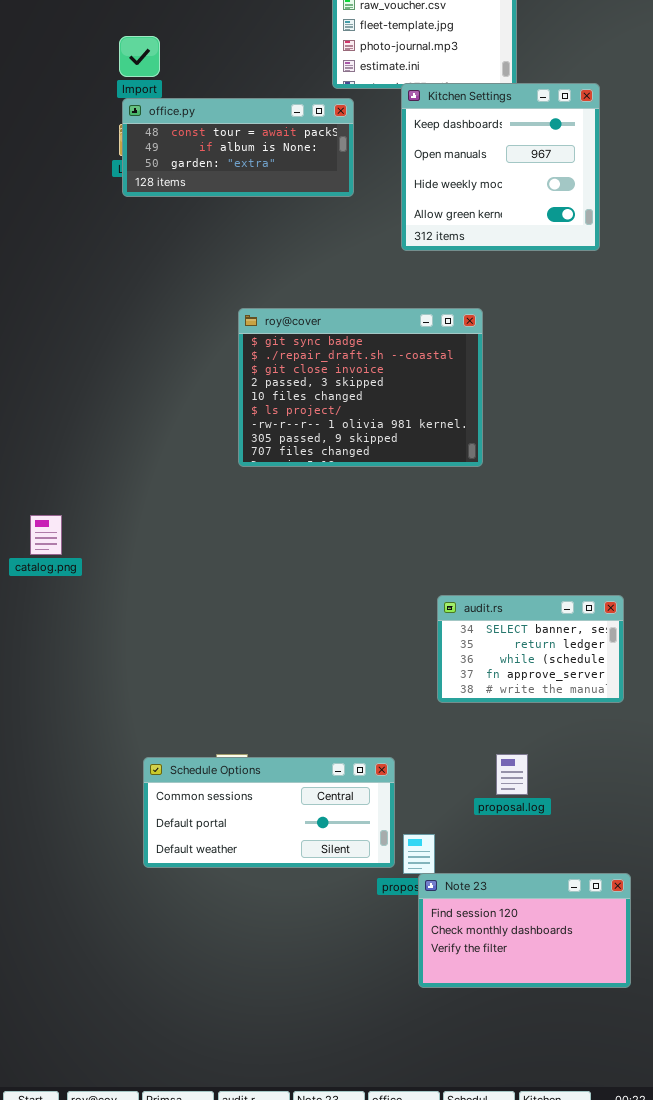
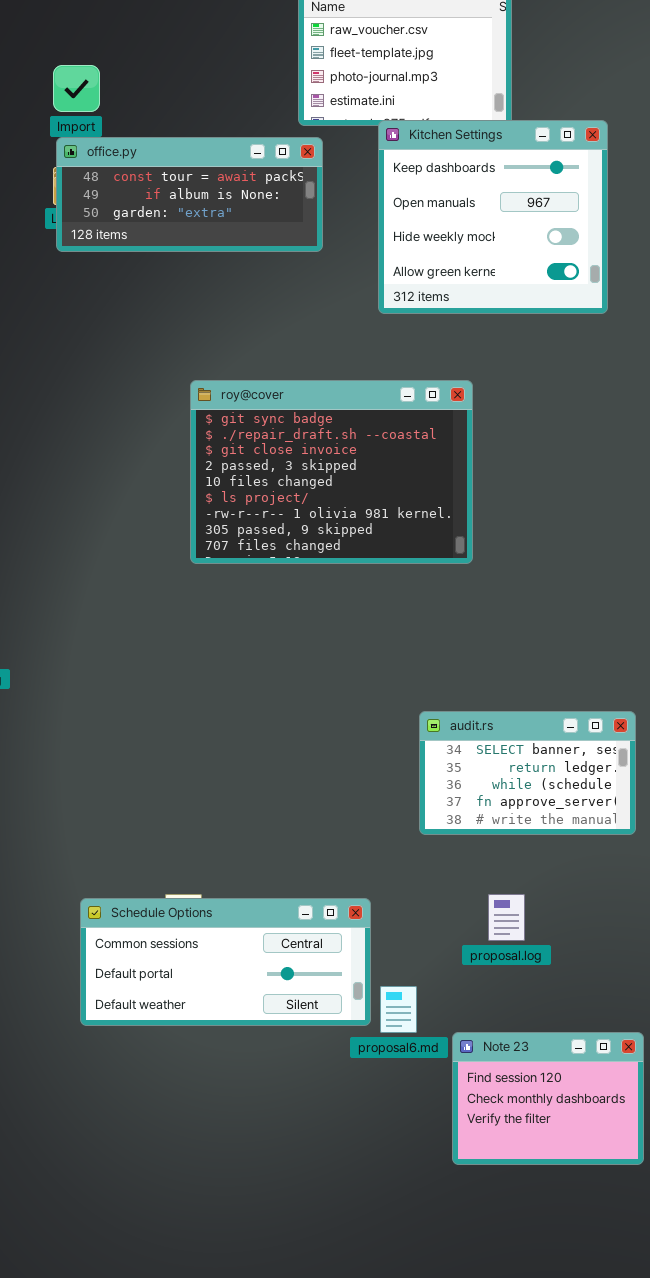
Note 23: [418,873,631,988] -> [452,1032,644,1165], resized

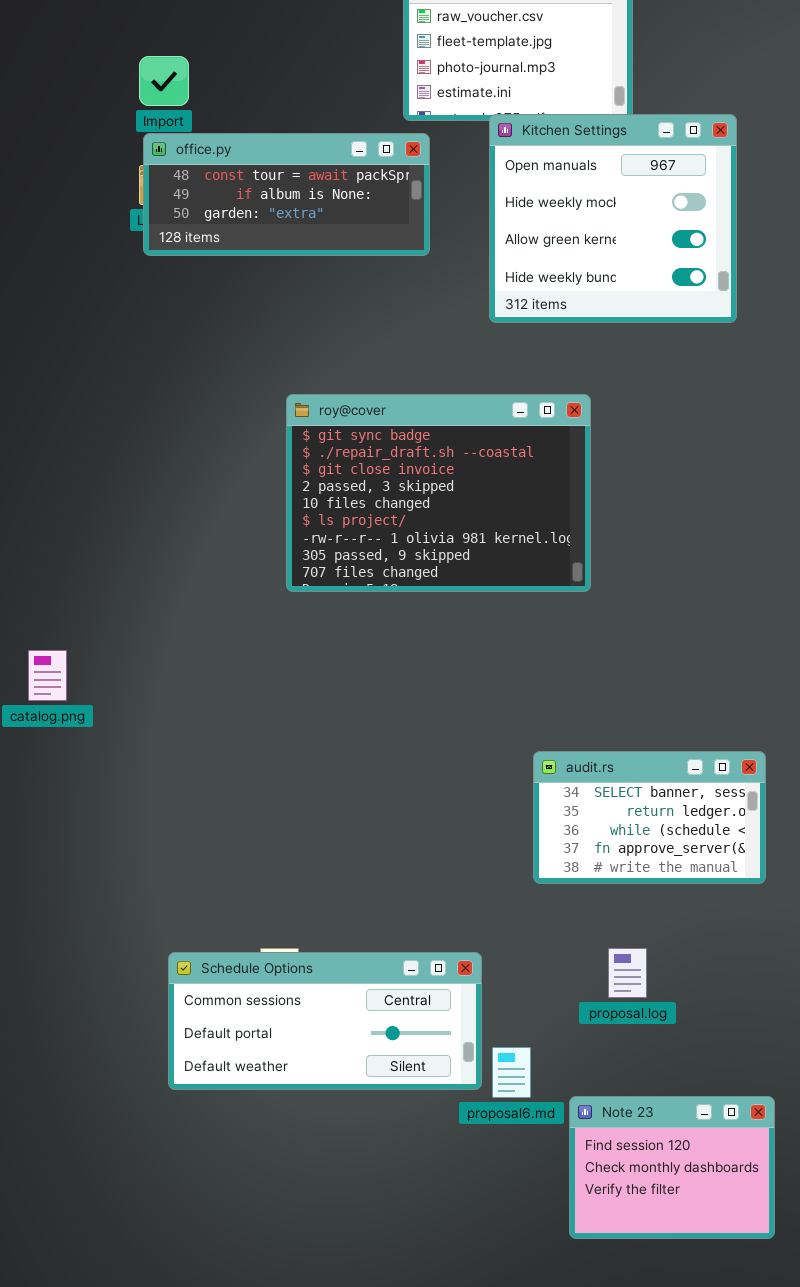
Kitchen Settings: [378,120,608,314] -> [489,114,737,323], scrolled down 1 row

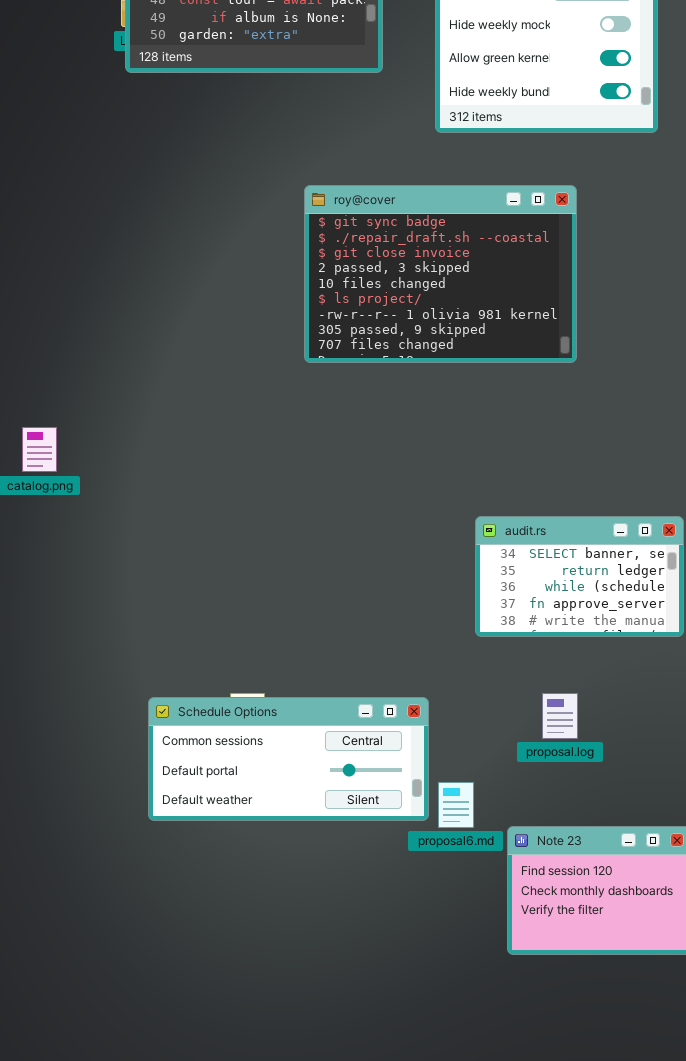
roy@cover: [286,394,591,592] -> [304,185,577,363], moved

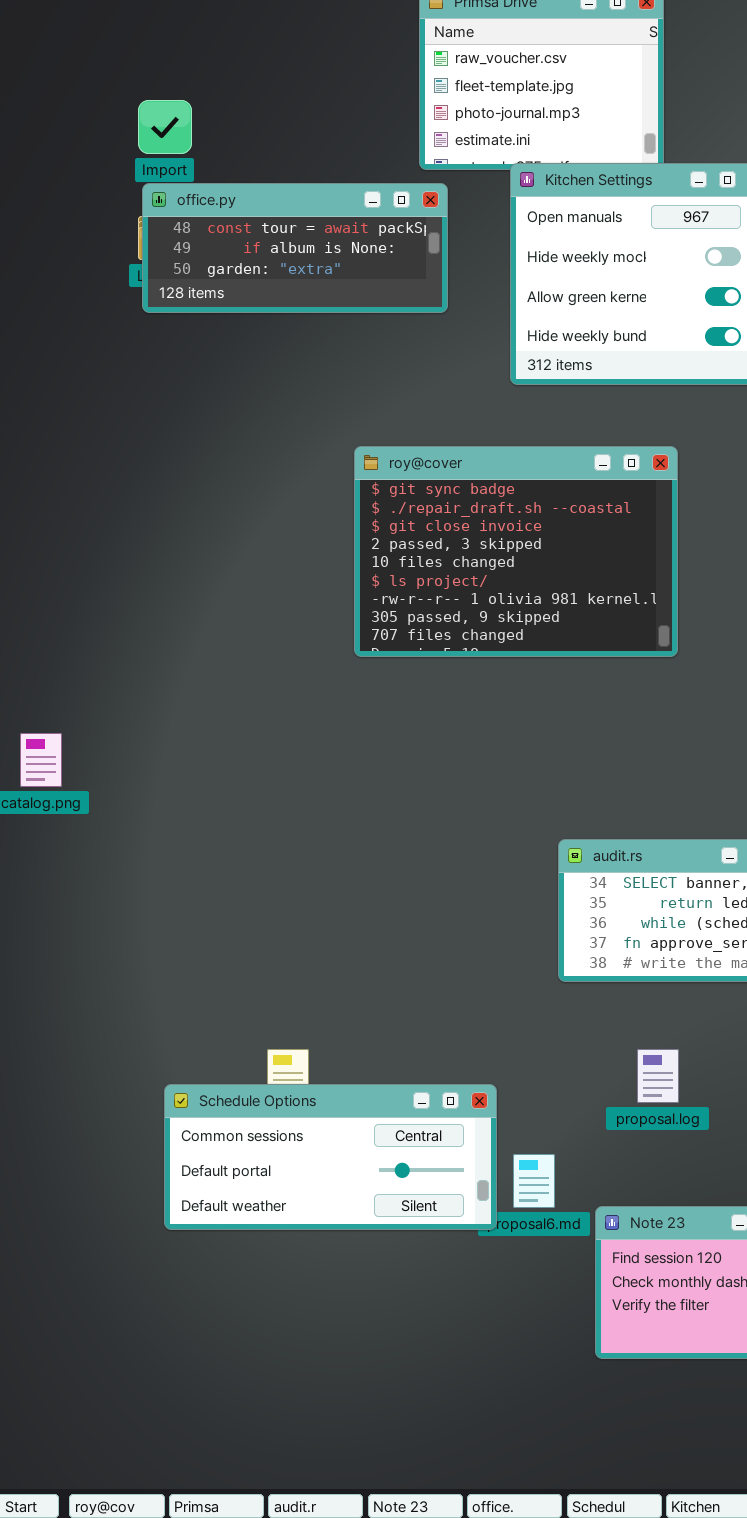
Schedule Options: [148,697,429,821] -> [164,1084,497,1230], moved

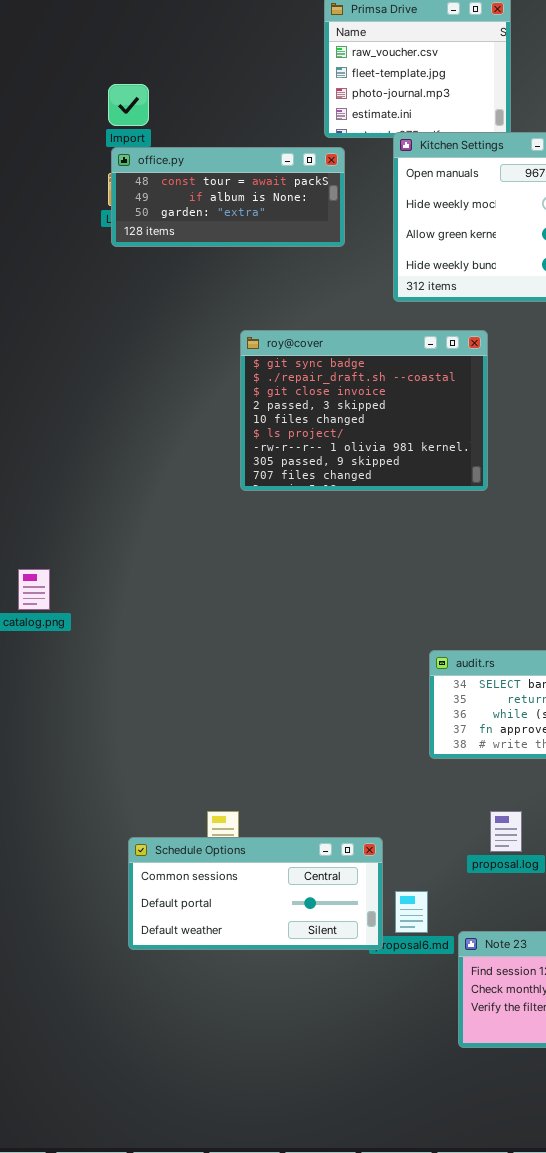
roy@cover: [354,446,678,657] -> [240,330,488,491], moved

